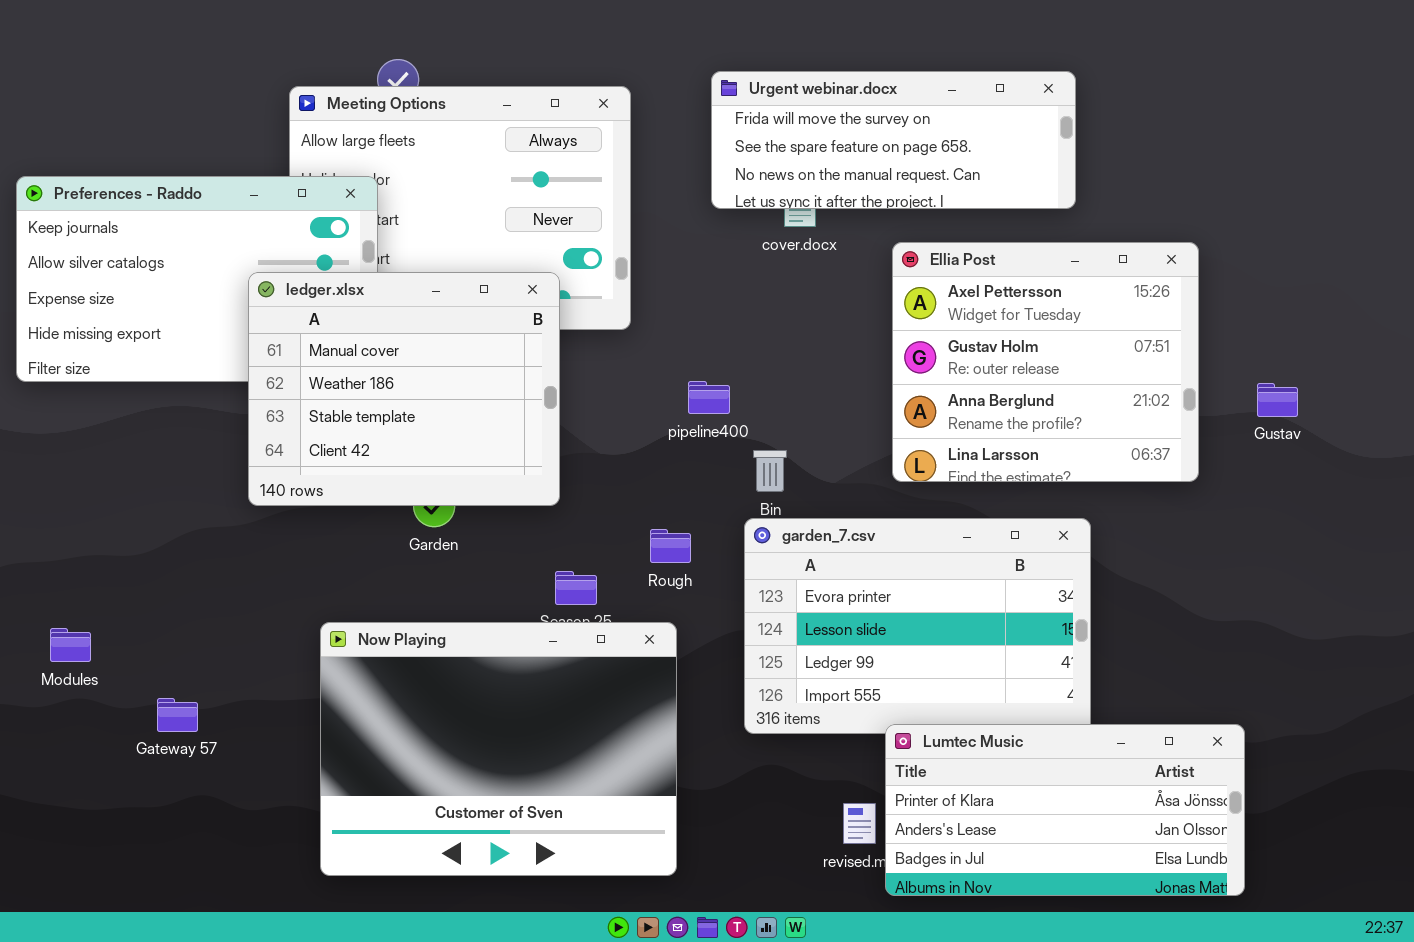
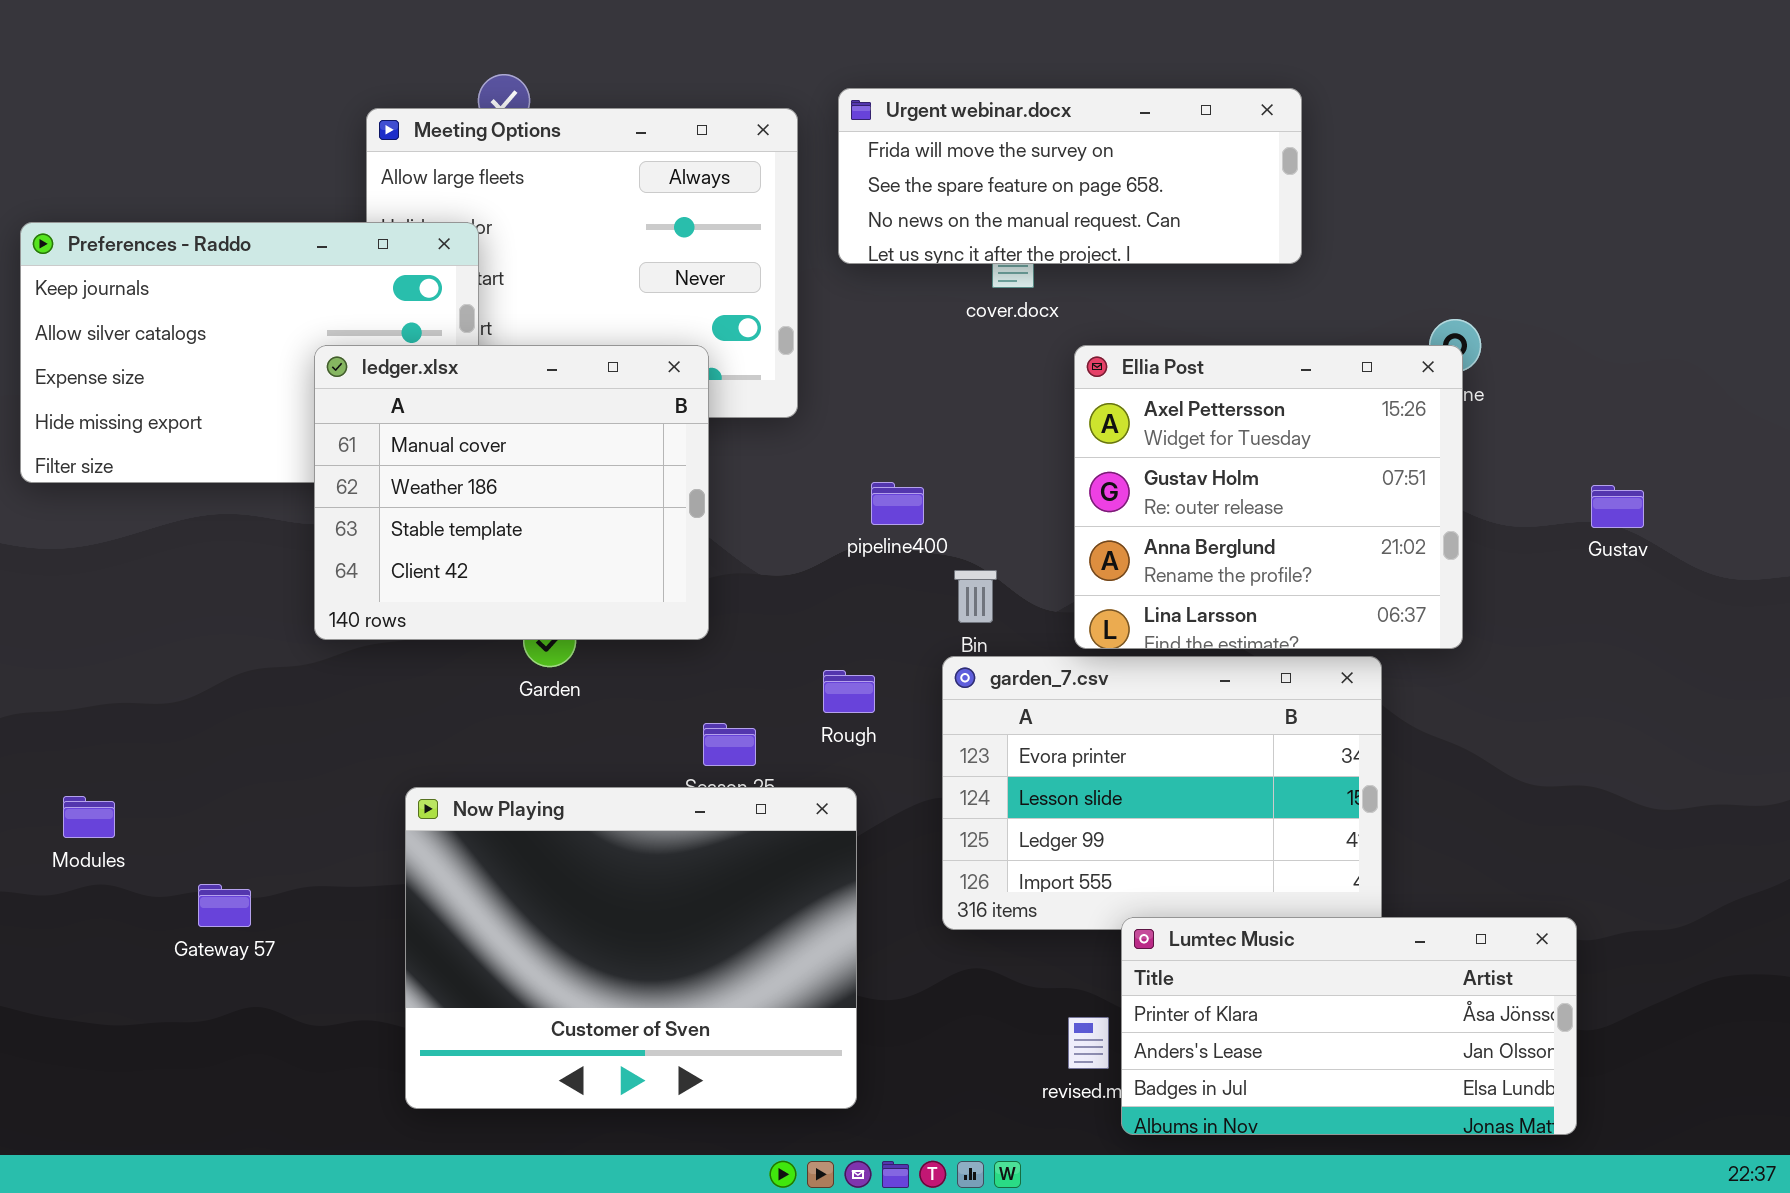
Urgent webinar.docx: [711,71,1076,209] -> [838,88,1302,264], moved
Ellia Post: [892,242,1199,482] -> [1074,345,1463,649], moved

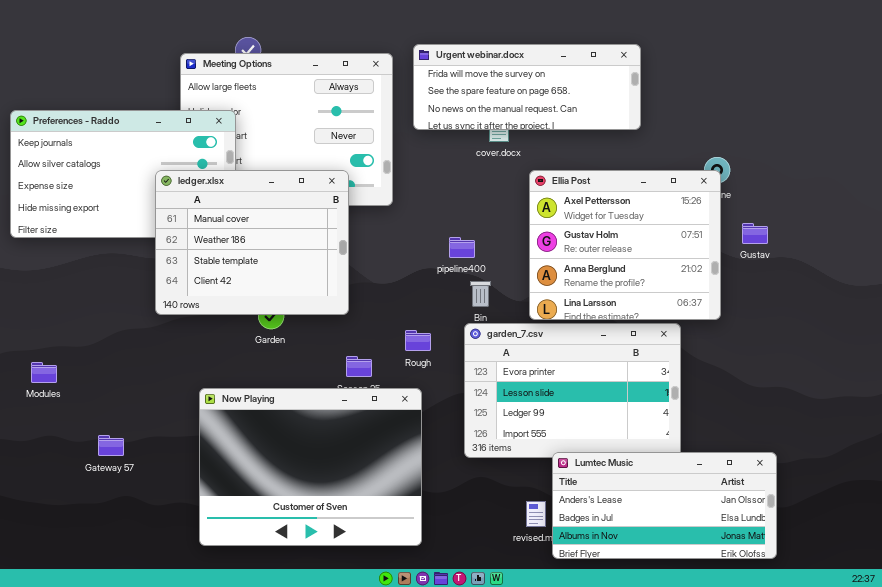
pipeline400: [871,482,924,525] -> [449,237,475,258], moved
Gustav: [1591,485,1644,528] -> [742,223,768,244], moved
Modules: [63,796,115,838] -> [31,362,57,383], moved
Lumtec Music: [1121,917,1577,1135] -> [552,452,777,559], scrolled down 1 row

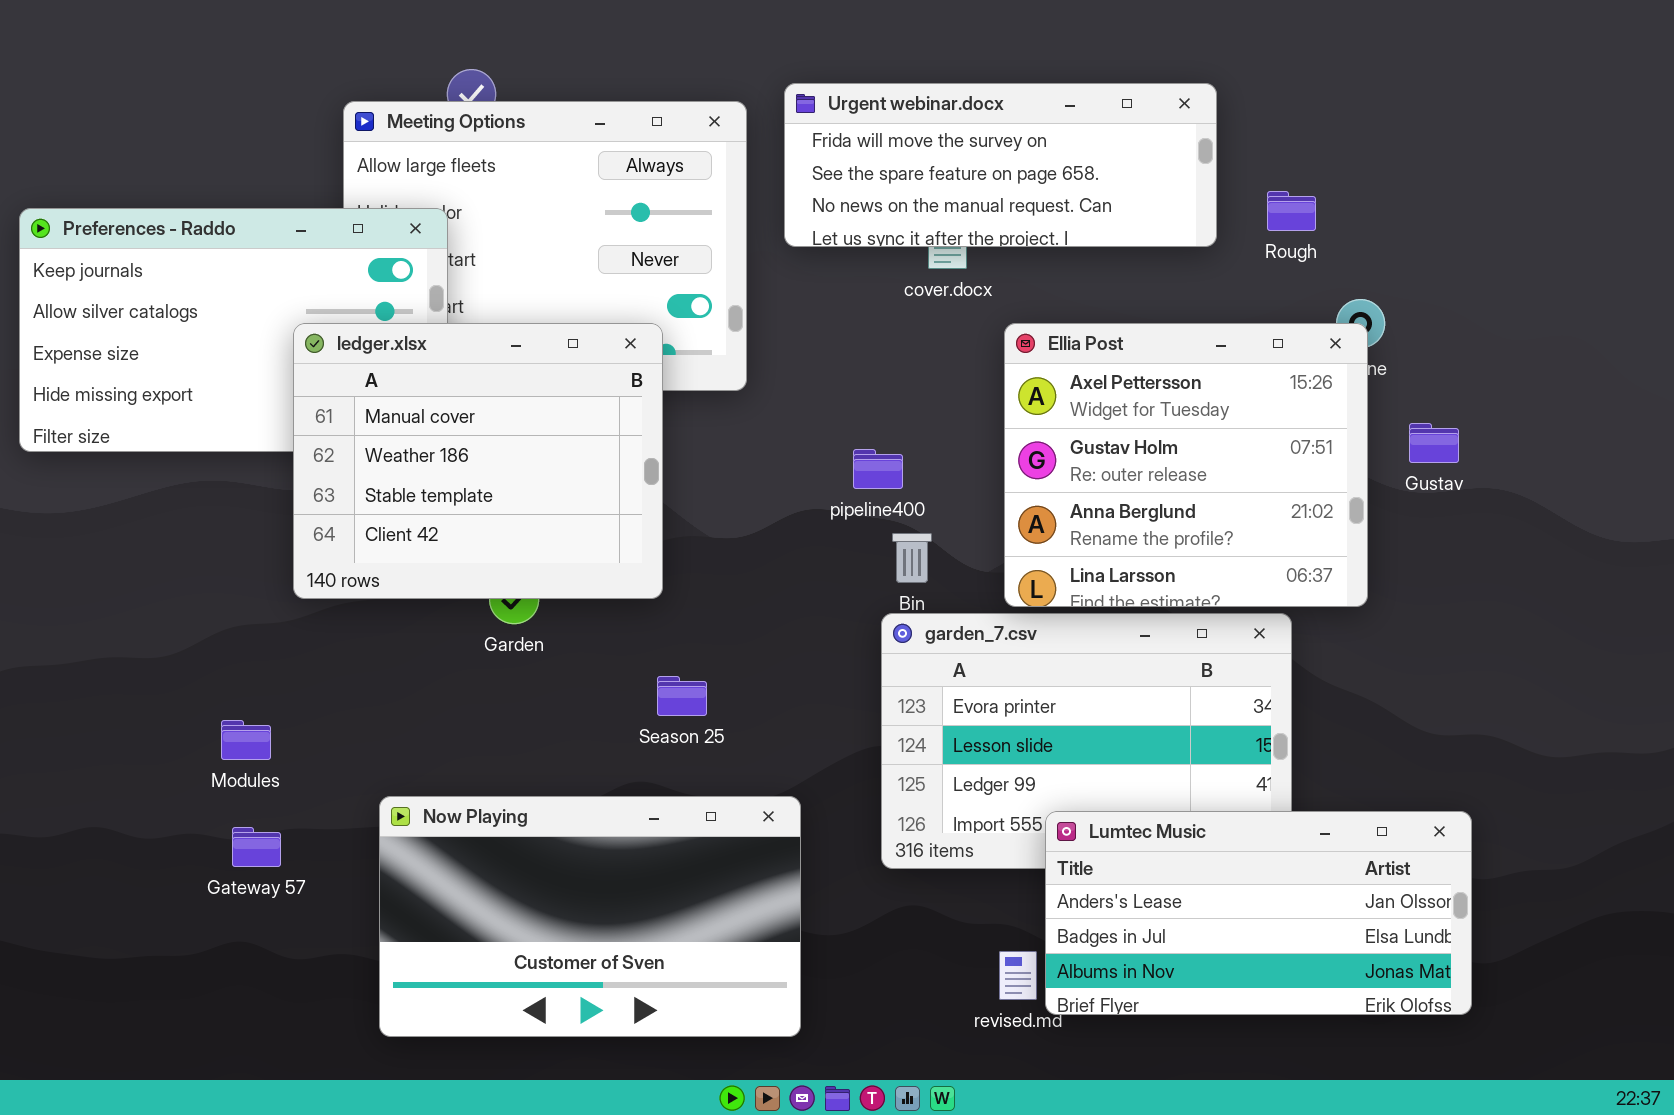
Rough: [405,330,431,351] -> [1267,191,1316,231], moved
Modules: [31,362,57,383] -> [221,720,271,760], moved
Now Playing: [199,388,422,546] -> [379,796,801,1037], resized
Gateway 57: [98,435,124,456] -> [232,827,281,867], moved
Lumtec Music: [552,452,777,559] -> [1045,811,1472,1015], moved

